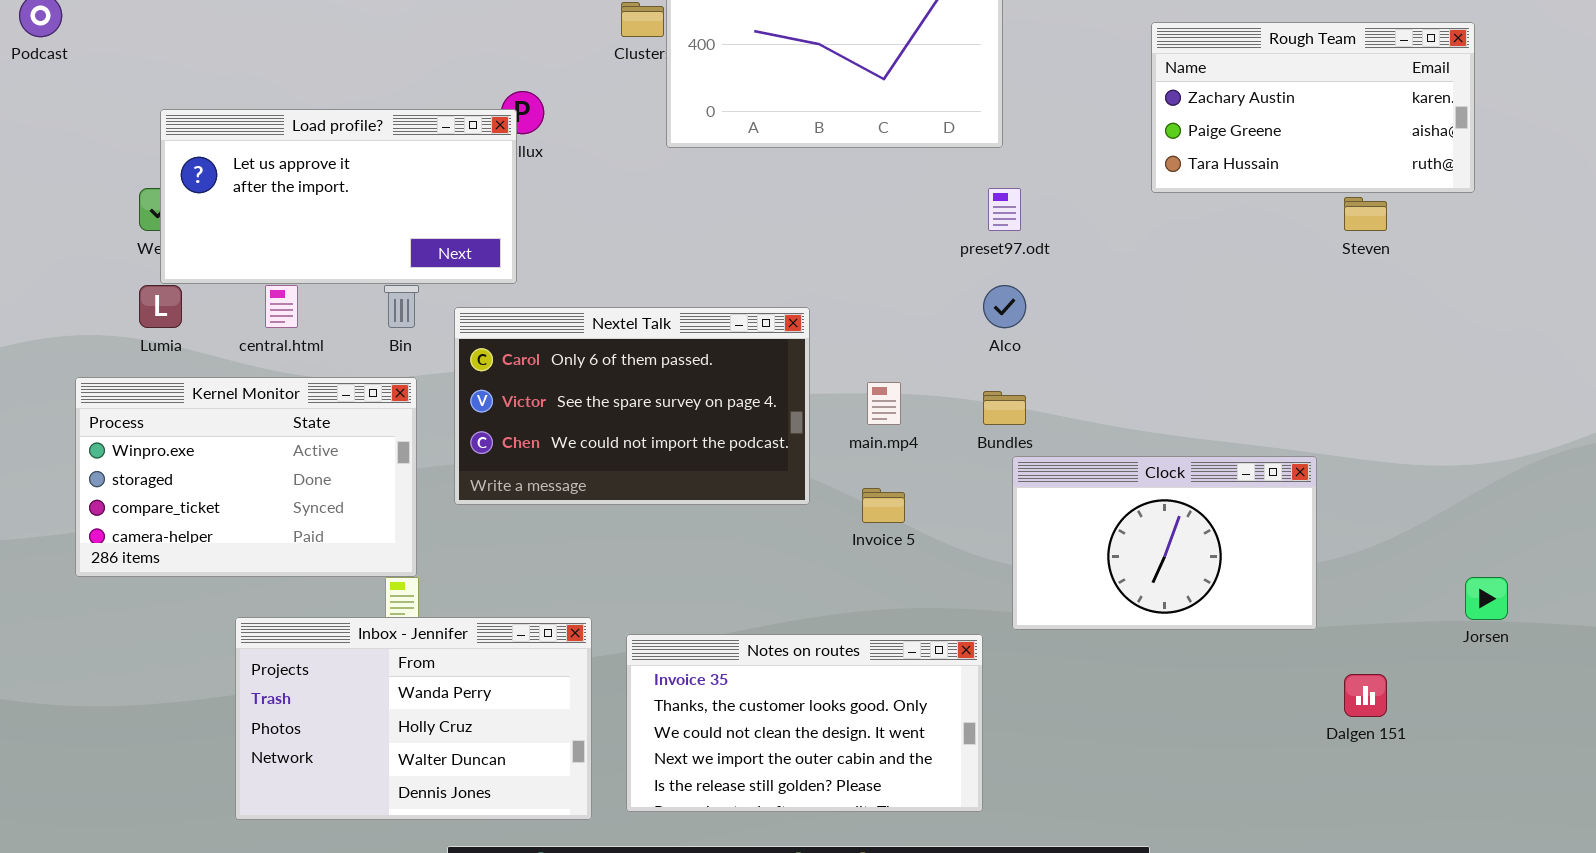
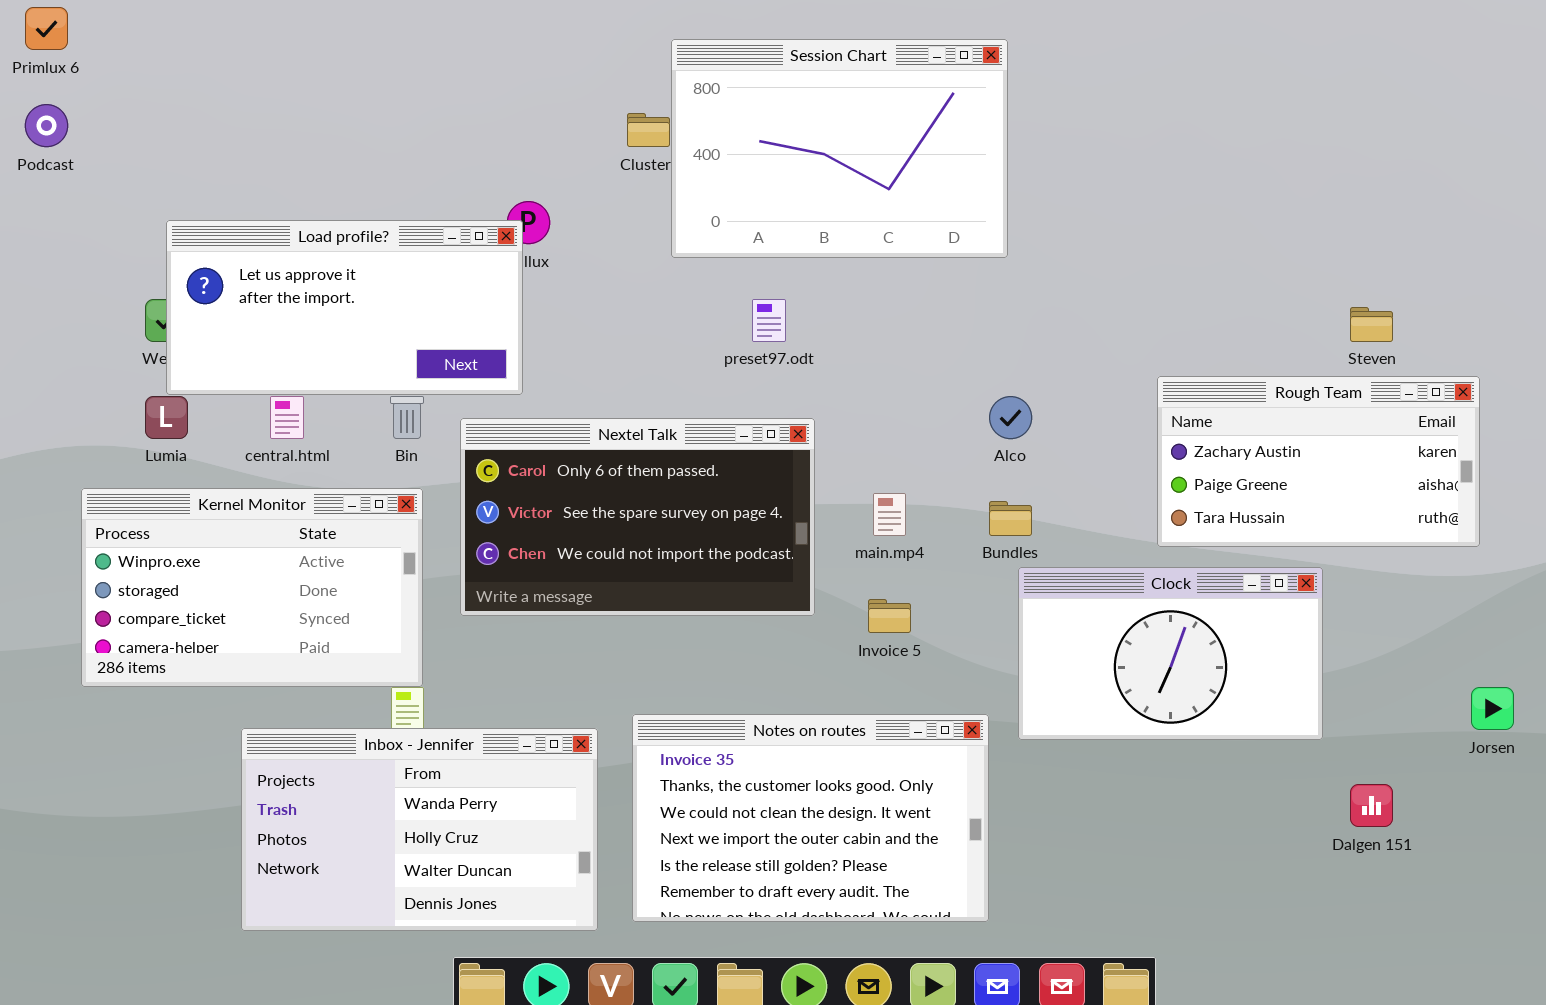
Rough Team: [1151,22,1475,193] -> [1157,376,1480,547], moved
preset97.odt: [988,188,1021,231] -> [752,299,786,342], moved
Notes on routes: [626,634,983,812] -> [632,714,989,922], resized

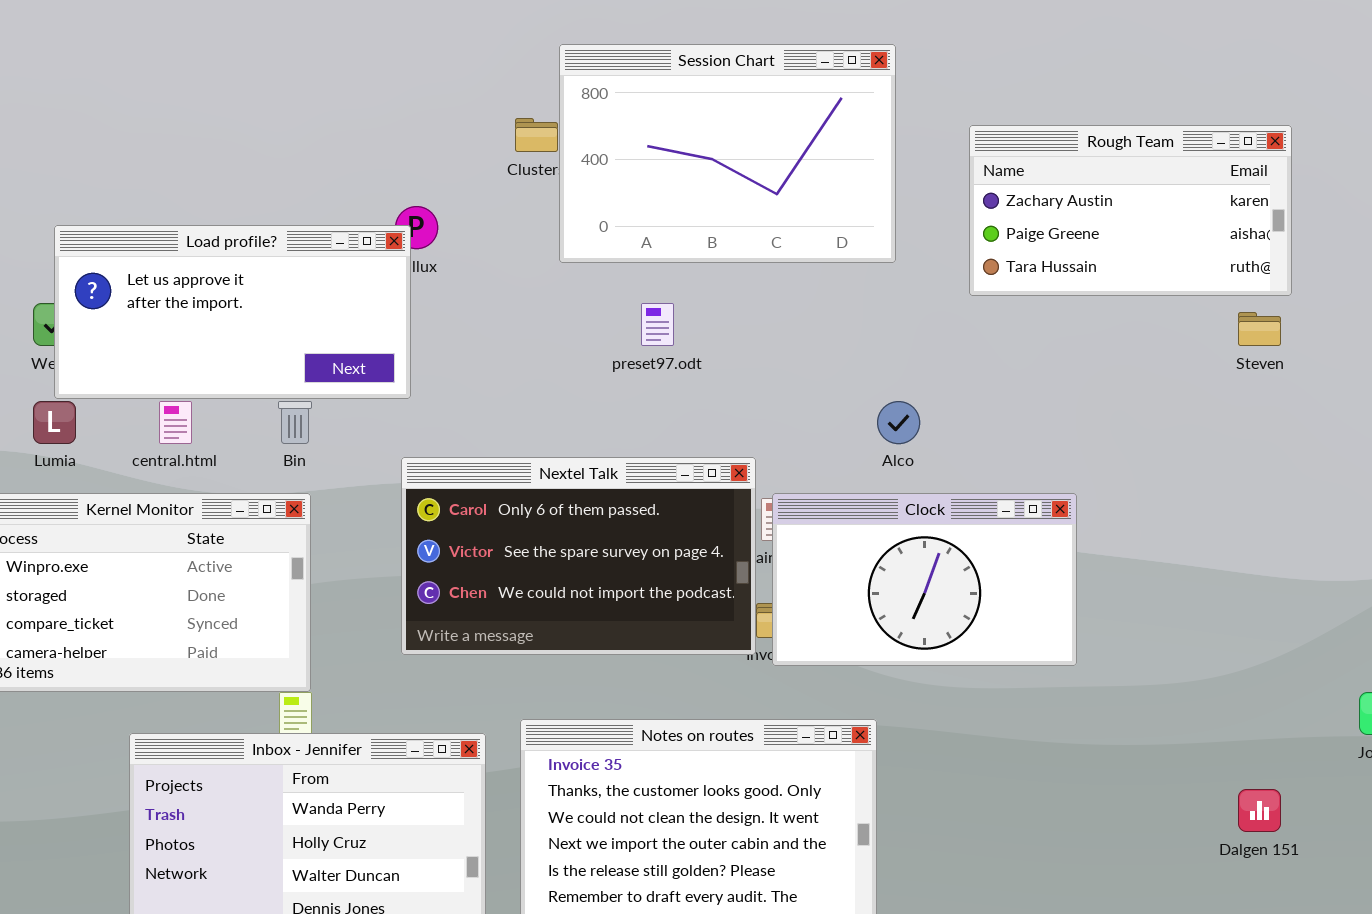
Rough Team: [1157,376,1480,547] -> [969,125,1292,296], moved
Nextel Talk: [460,418,815,616] -> [401,457,756,655], moved
Clock: [1018,567,1323,740] -> [772,493,1077,666], moved

